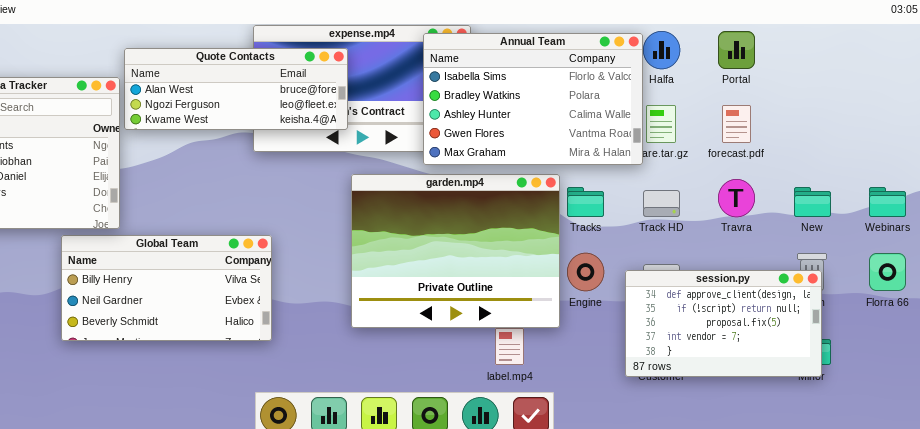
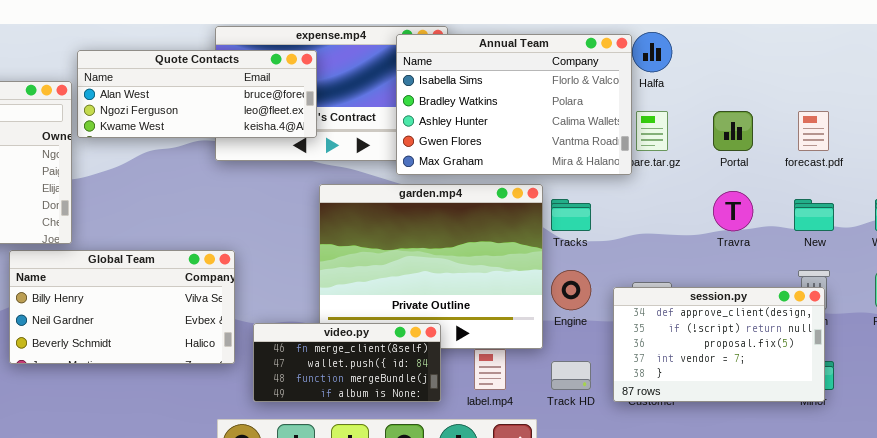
Portal: [718,31,755,69] -> [713,111,753,151], moved
forecast.pdf: [722,105,751,143] -> [798,111,829,151], moved
Track HD: [643,190,680,217] -> [551,361,591,390], moved
video.py: none -> [253,323,441,402], opened

